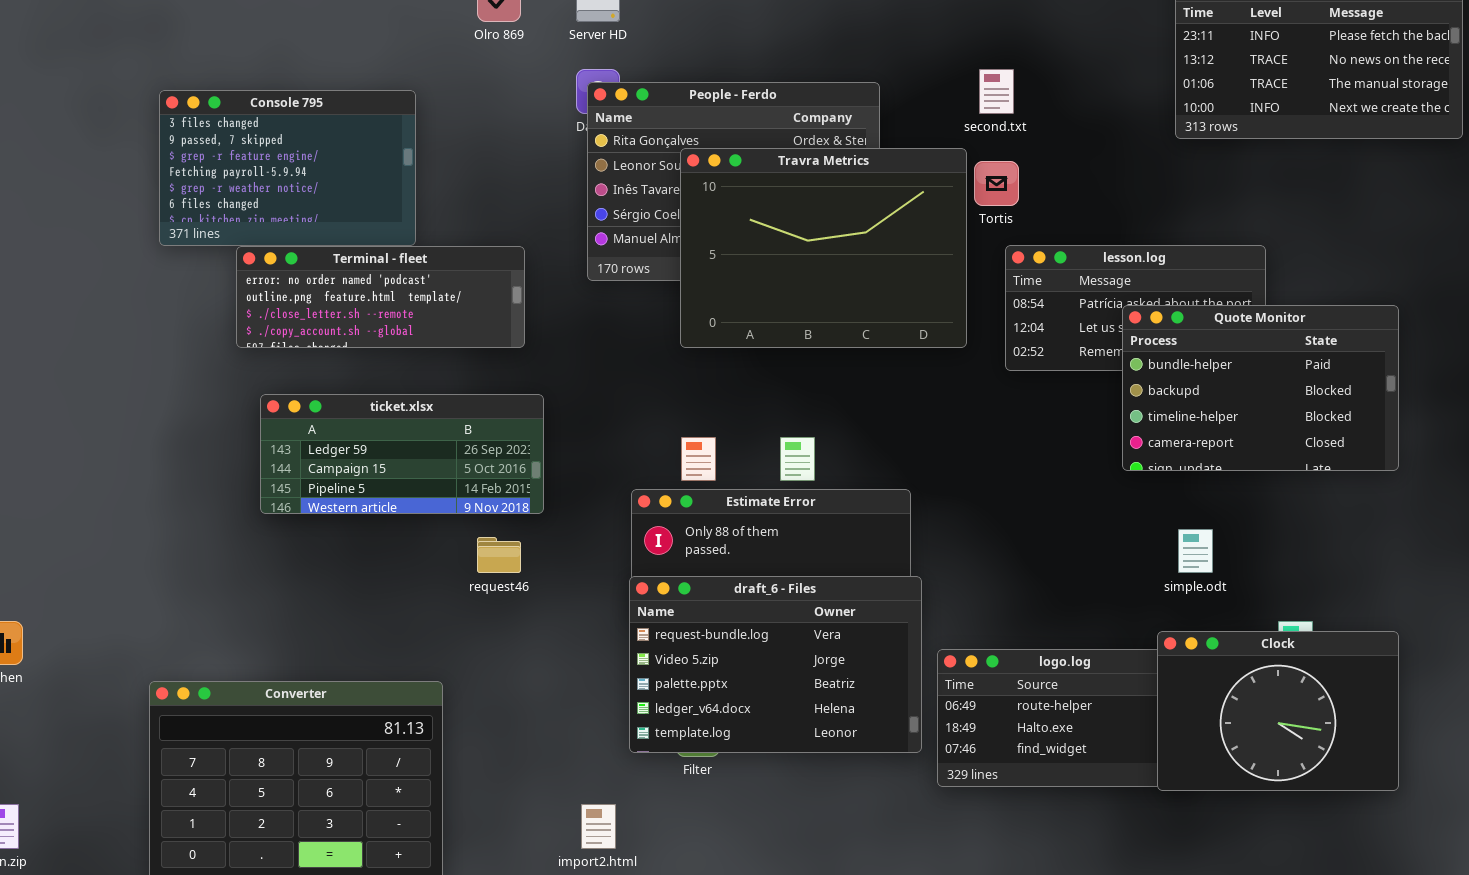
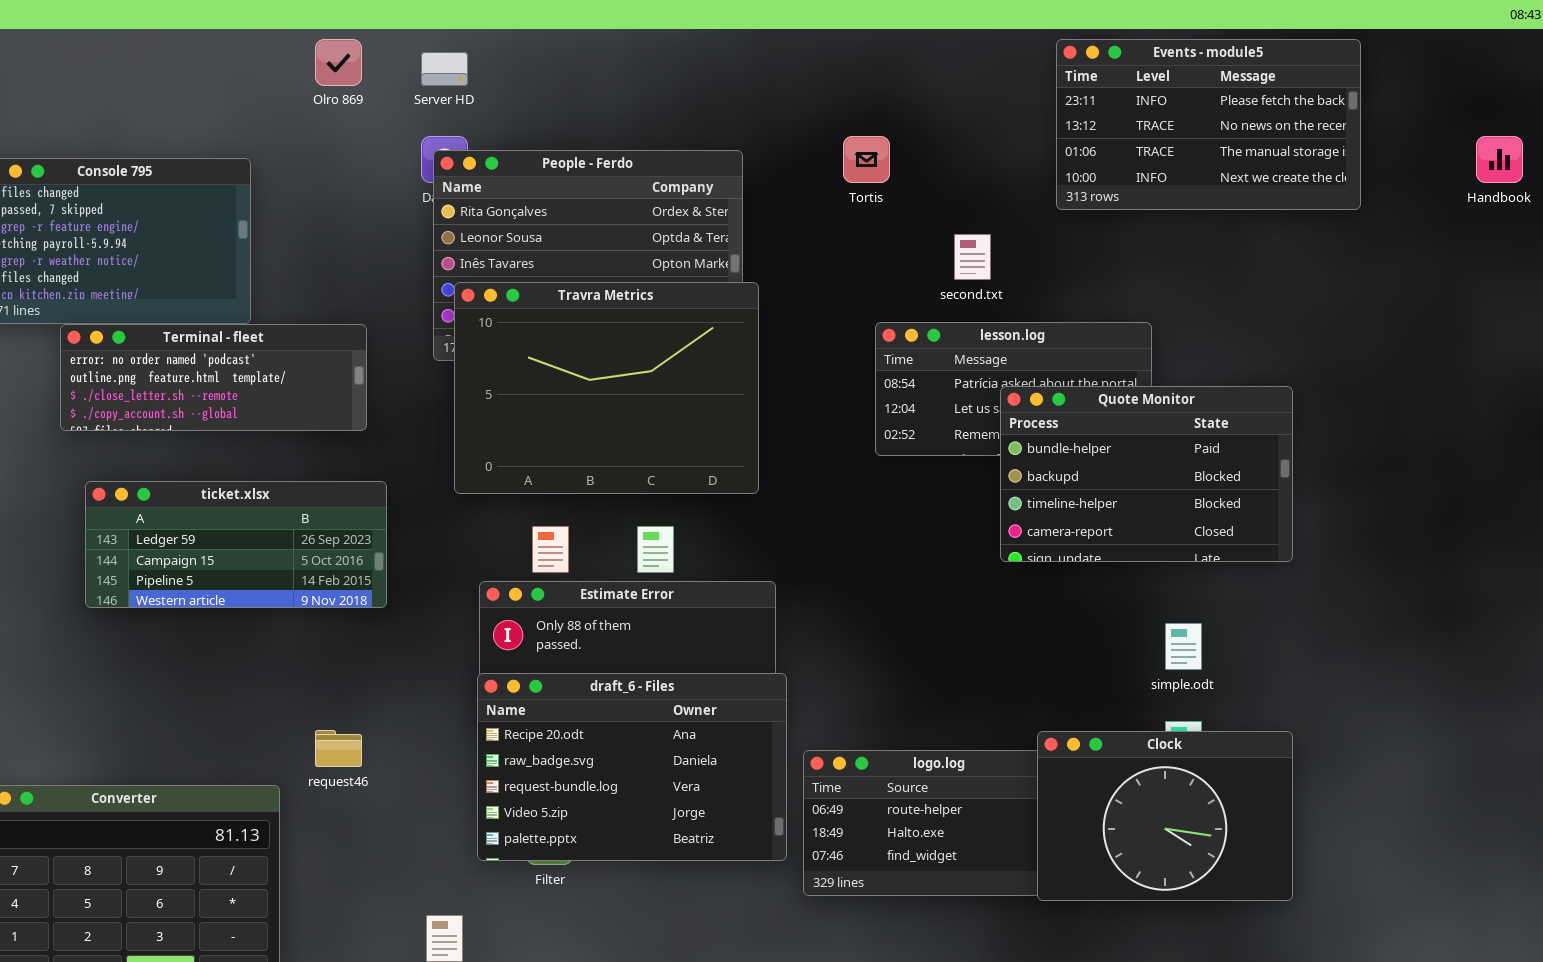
second.txt: [979,69,1014,114] -> [954,234,991,280], moved
Travra Metrics: [680,148,967,348] -> [454,282,759,494], moved
Tortis: [974,161,1019,206] -> [843,136,890,183], moved
simple.odt: [1178,529,1213,573] -> [1165,623,1202,670], moved
request46: [477,537,521,573] -> [315,730,362,767], moved
draft_6 - Files: [629,576,922,753] -> [477,673,787,861], scrolled up 2 rows

